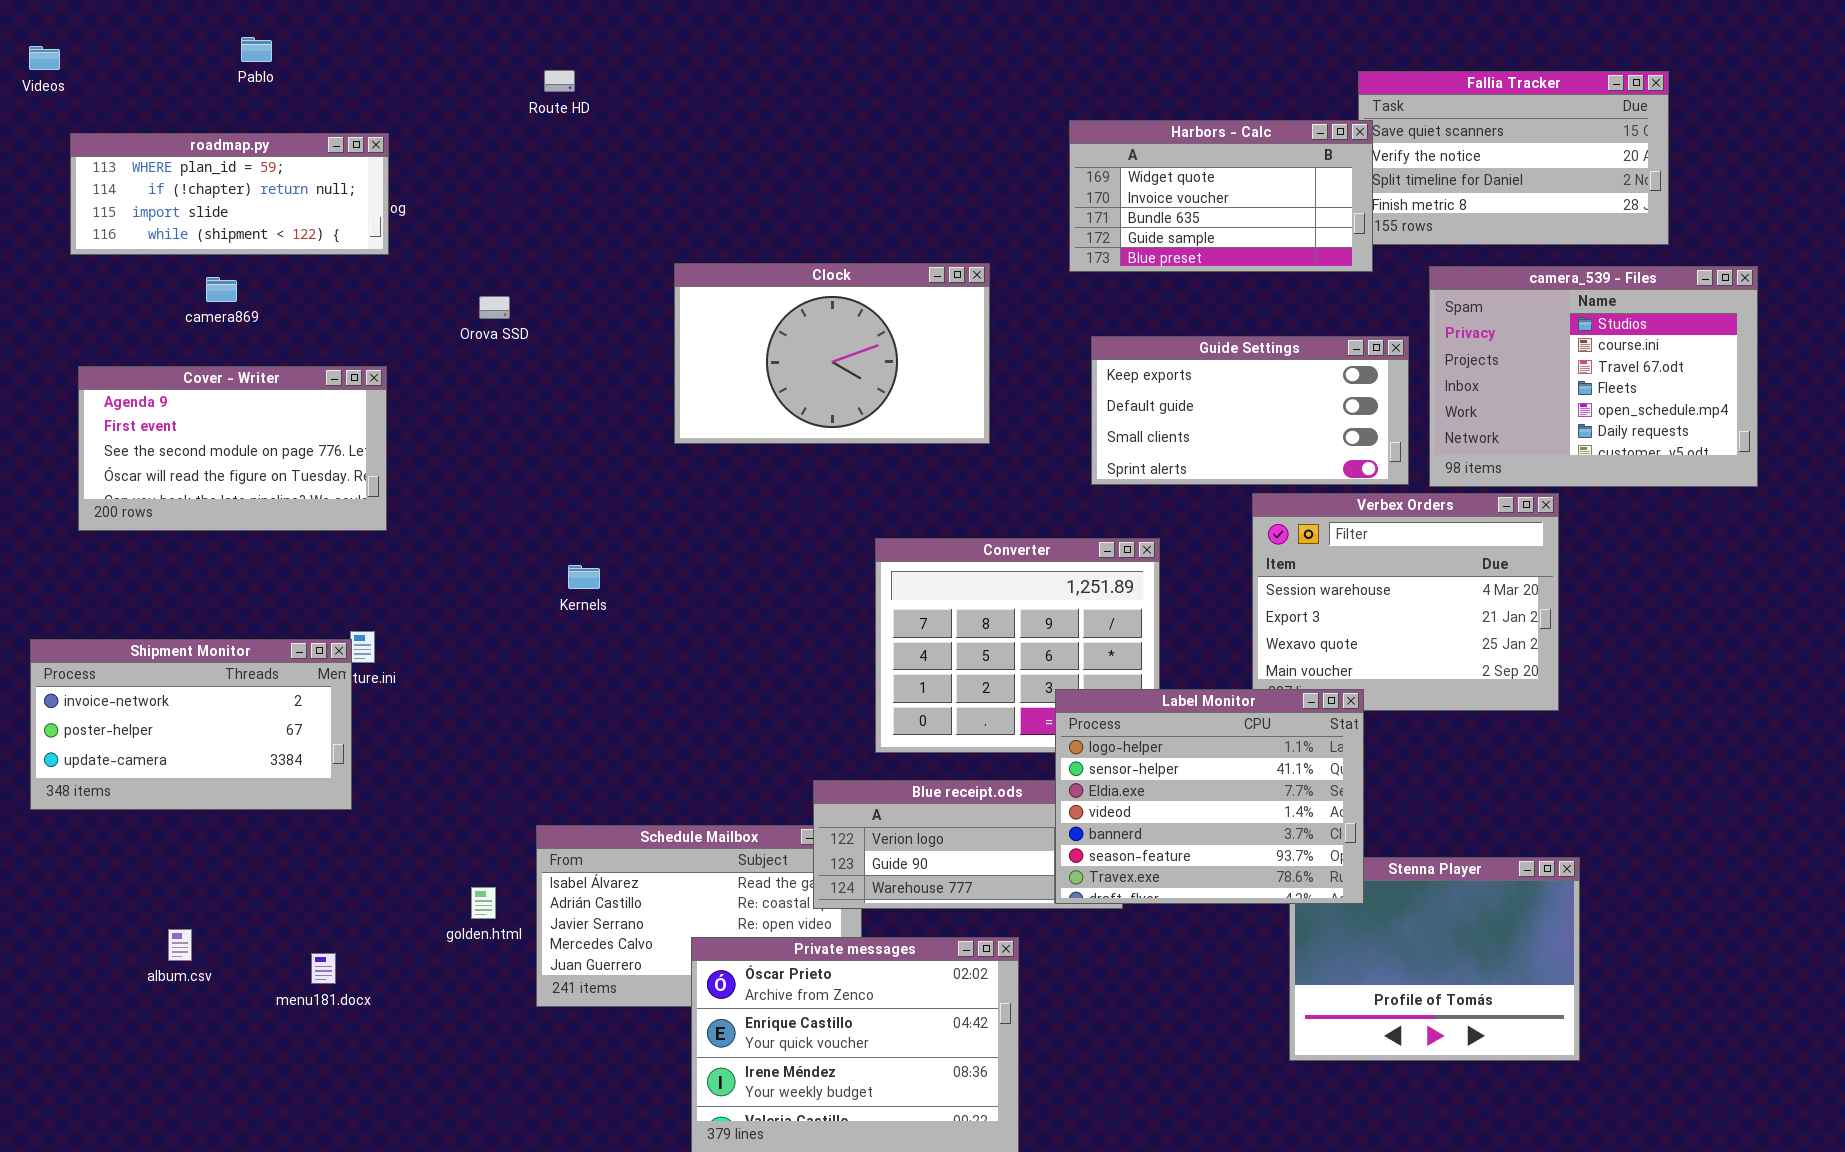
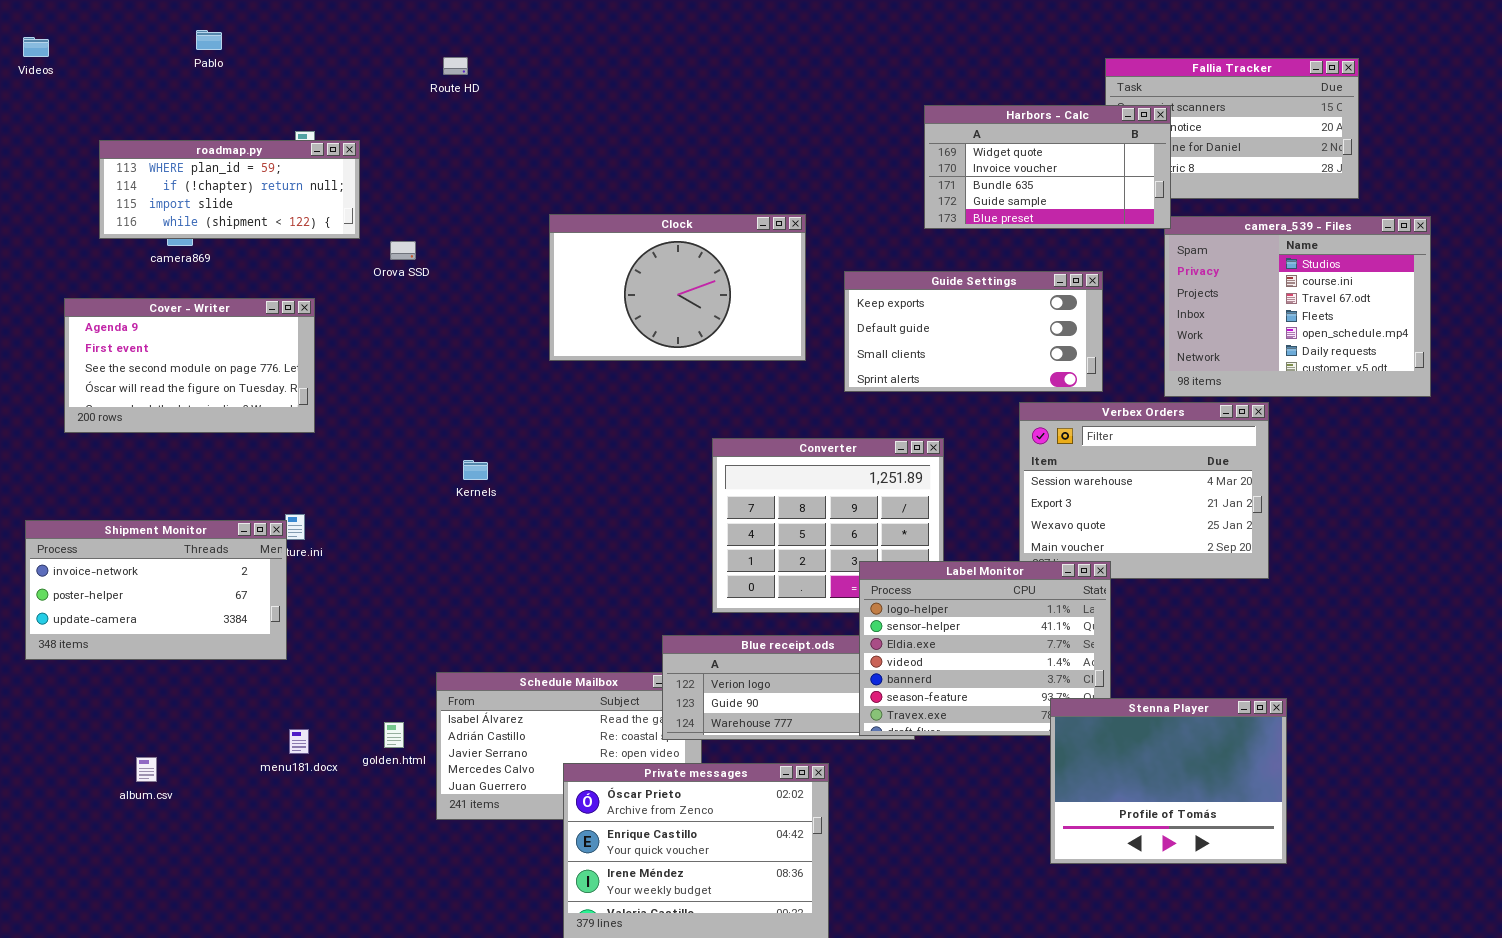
Harbors - Calc: [1069,120,1373,272] -> [924,105,1171,229], moved
roadmap.py: [70,133,389,255] -> [99,140,360,239], moved
Guide Settings: [1091,336,1409,485] -> [844,271,1103,392], moved
Stenna Player: [1289,857,1580,1061] -> [1050,698,1287,864], raised
menu181.docx: [311,953,336,984] -> [289,729,309,754], moved

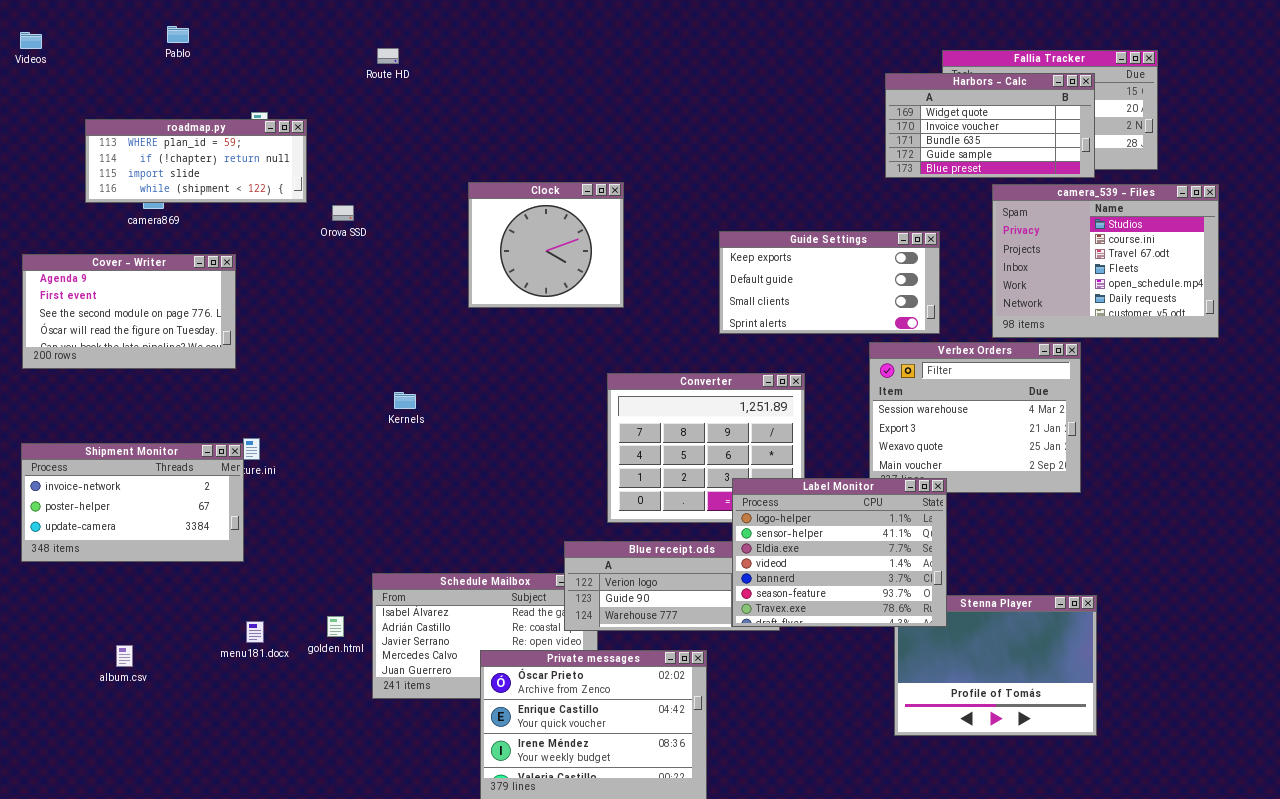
Harbors - Calc: [924,105,1171,229] -> [885,73,1095,178], moved
Clock: [549,214,806,361] -> [468,182,624,308], resized
Cover - Writer: [64,298,315,433] -> [22,254,236,369], moved
Label Monitor: [859,561,1111,736] -> [732,478,947,627], raised

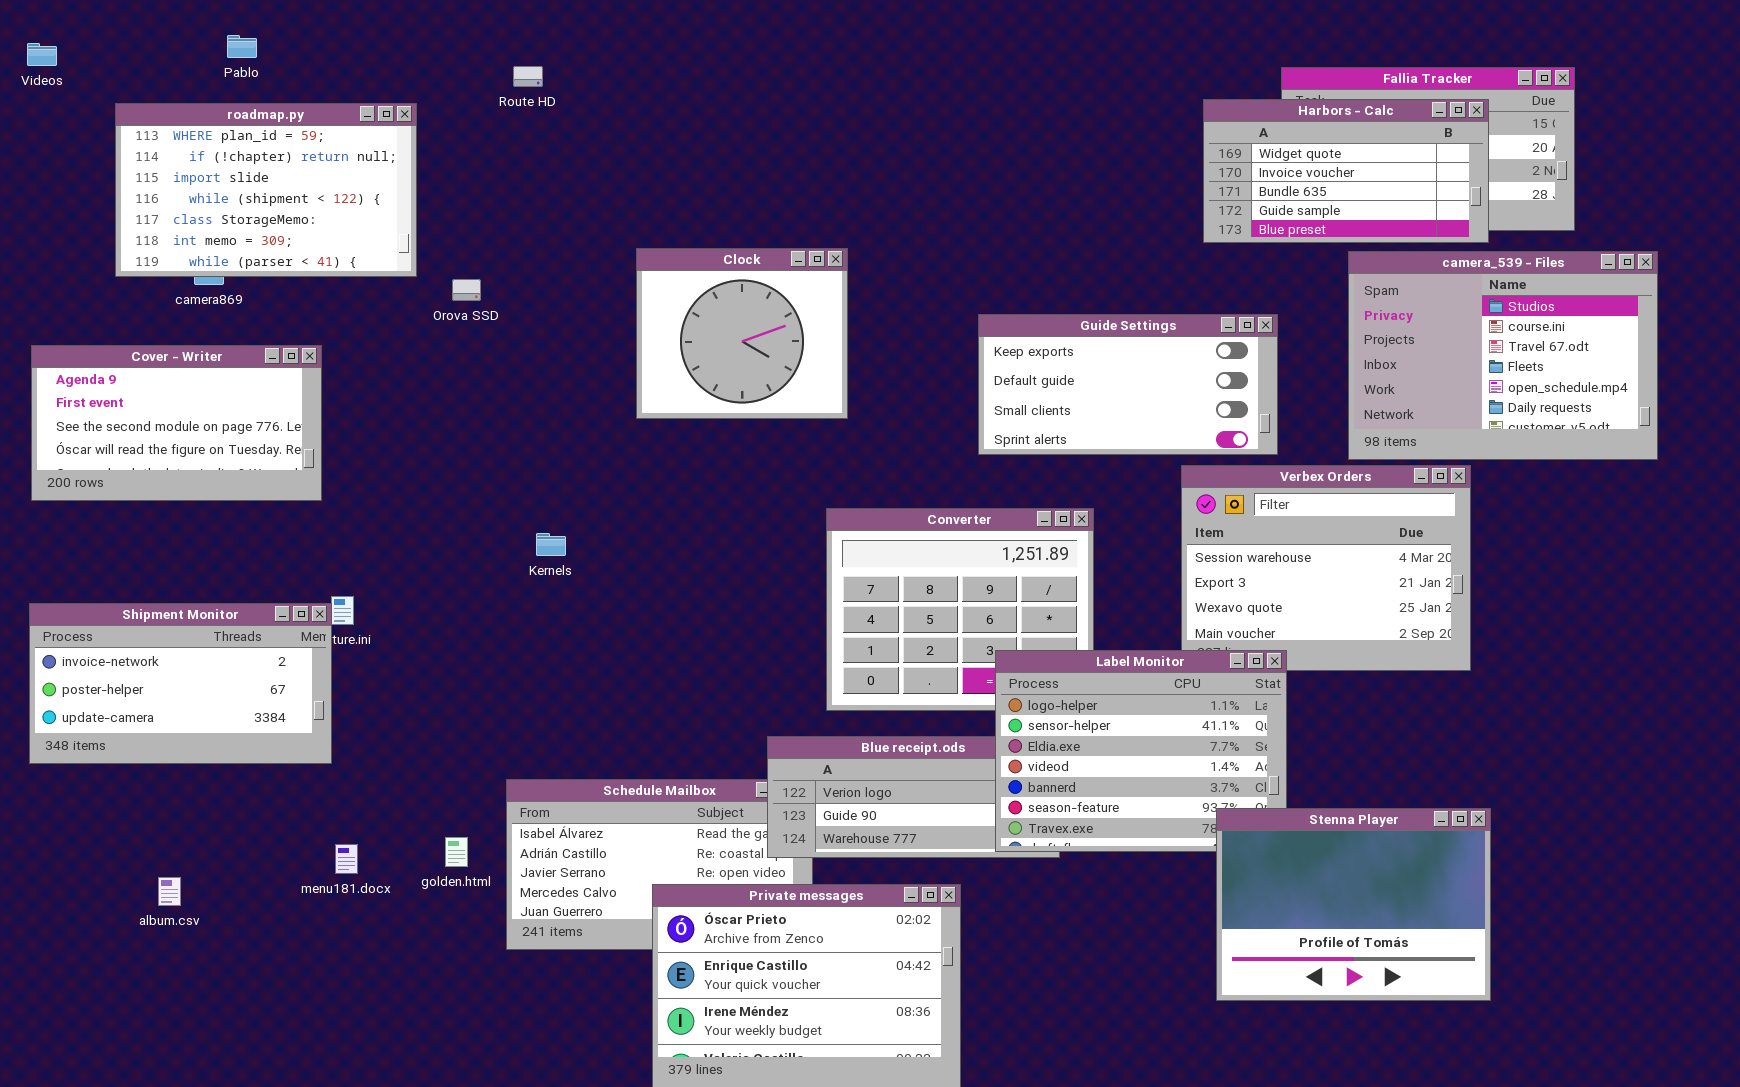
roadmap.py: [85,119,307,203] -> [115,103,417,277], resized
Stenna Player: [894,595,1097,736] -> [1216,808,1491,1001], raised

